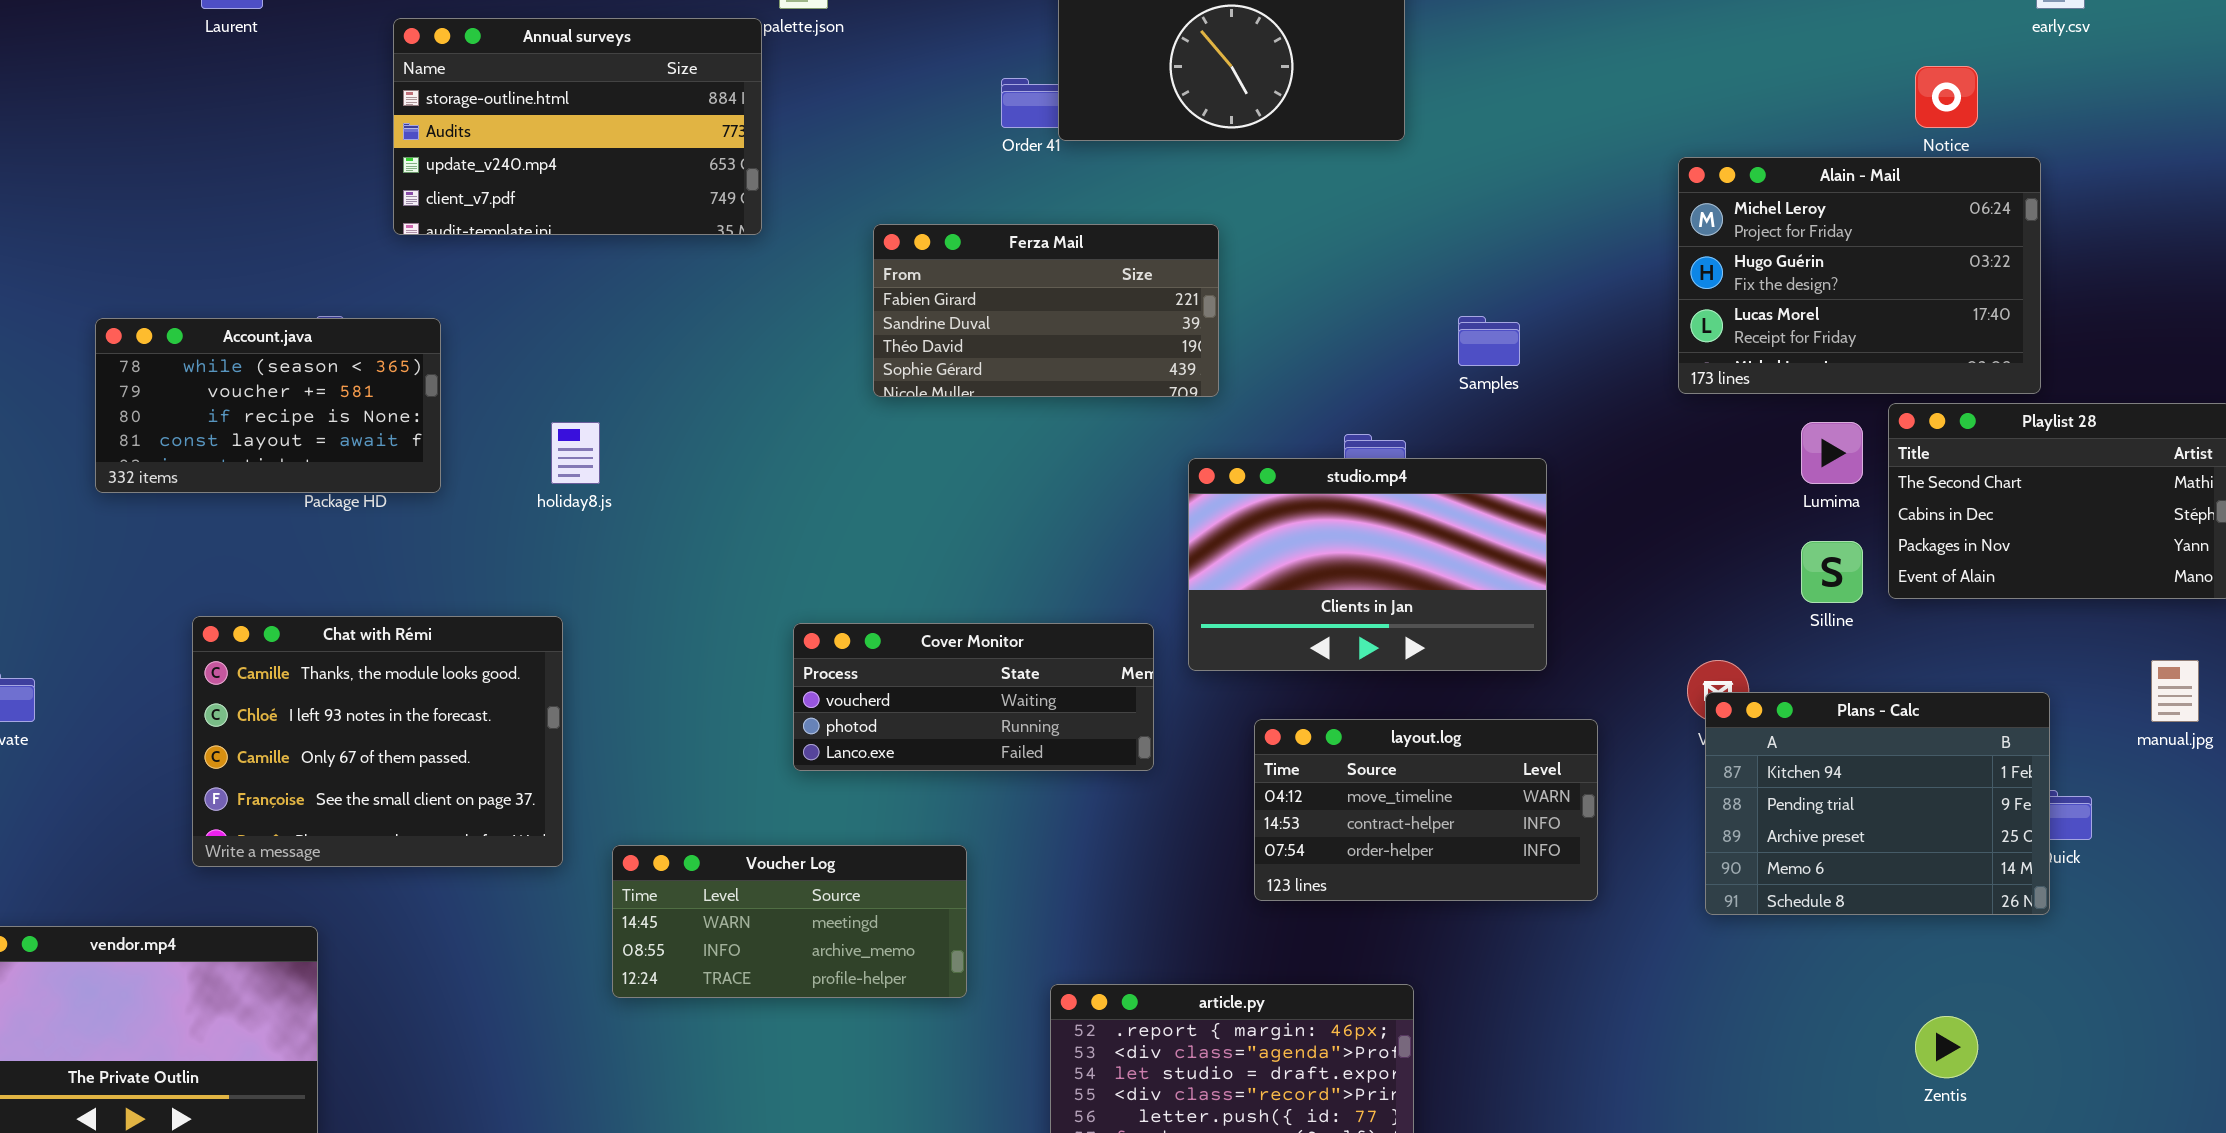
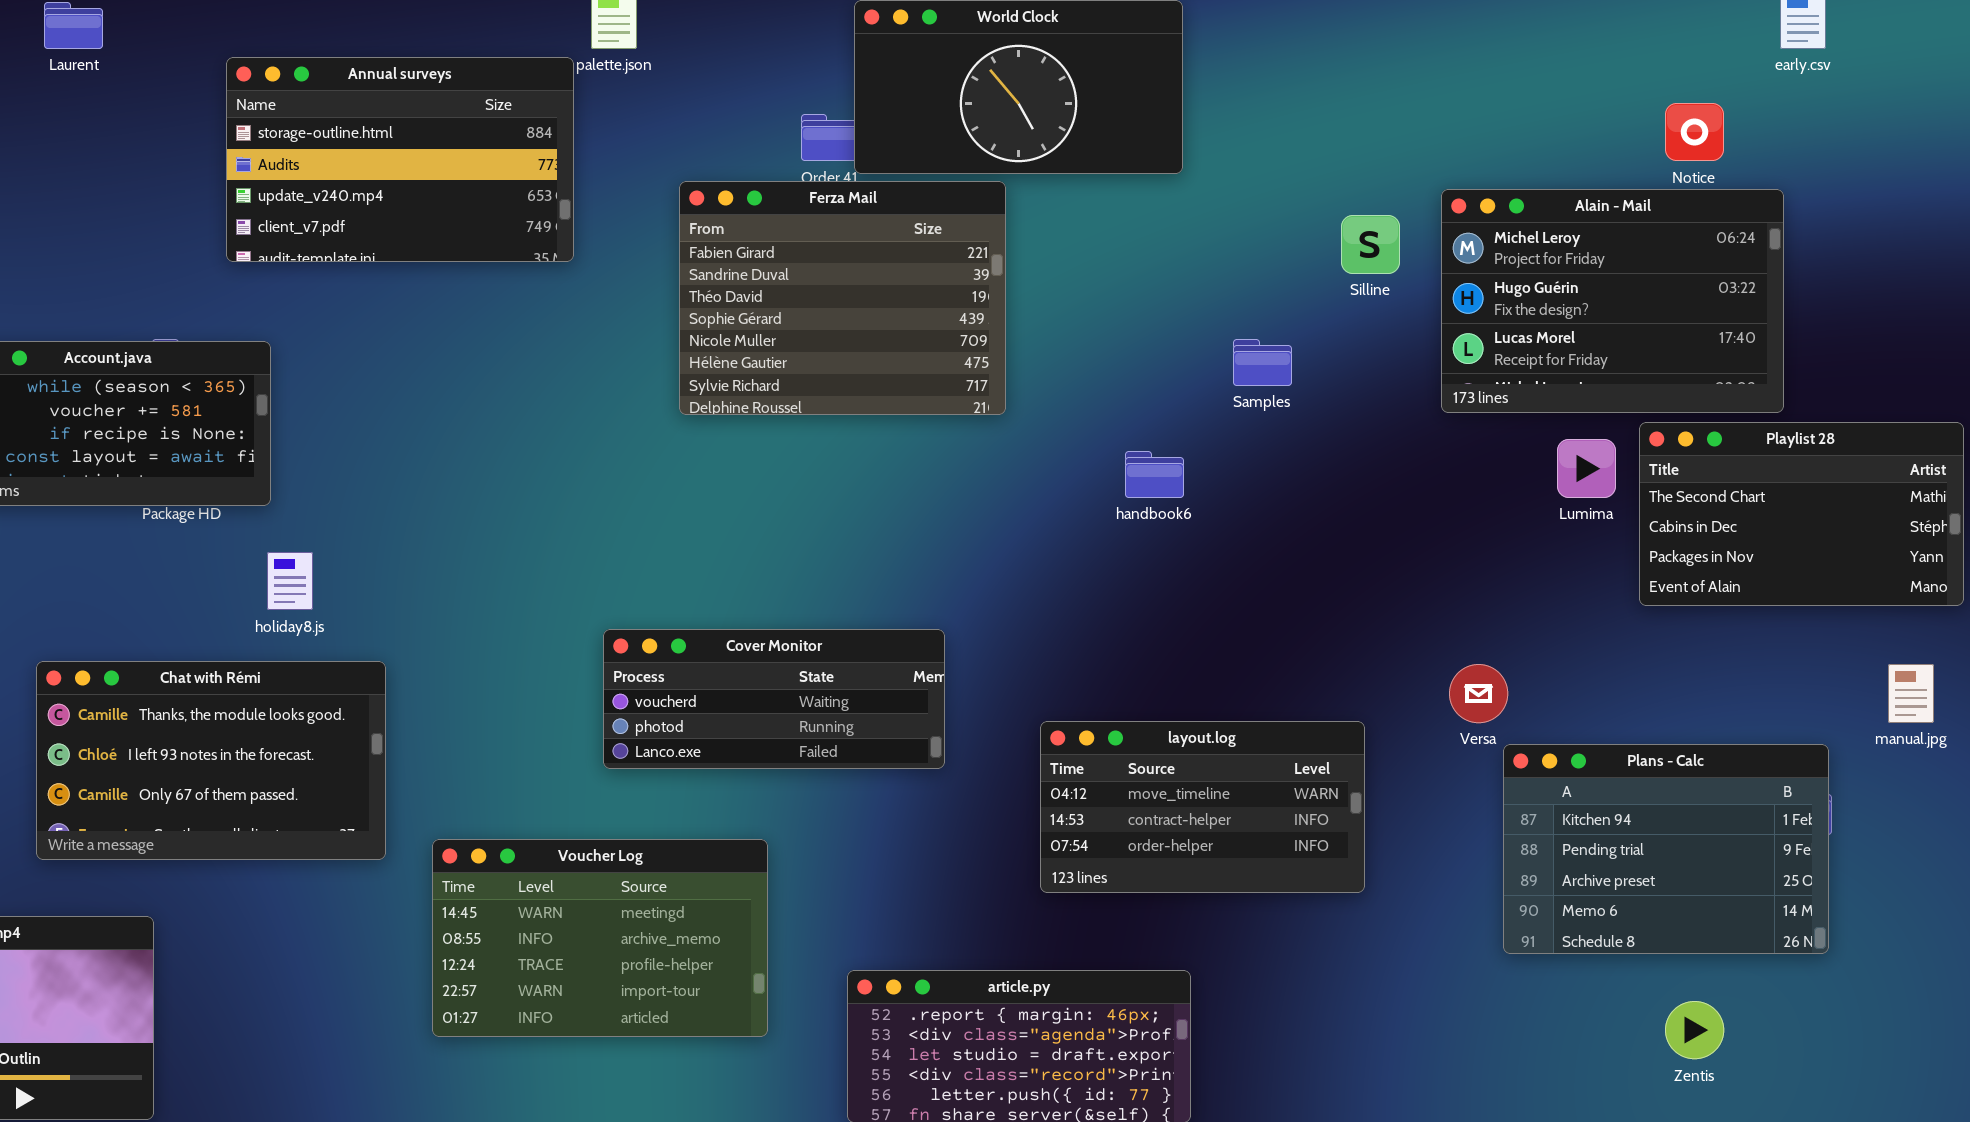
Ferza Mail: [873,224,1219,397] -> [679,181,1006,415], resized
holiday8.js: [551,422,600,484] -> [267,552,313,610], moved
studio.mp4: [1188,458,1547,671] -> none, closed
Silline: [1801,541,1863,603] -> [1341,215,1400,274], moved
Chat with Rémi: [192,616,563,867] -> [36,661,386,860], resized
Plans - Calc: [1705,692,2050,915] -> [1503,744,1829,954], moved
Voucher Log: [612,845,967,998] -> [432,839,768,1037], resized

